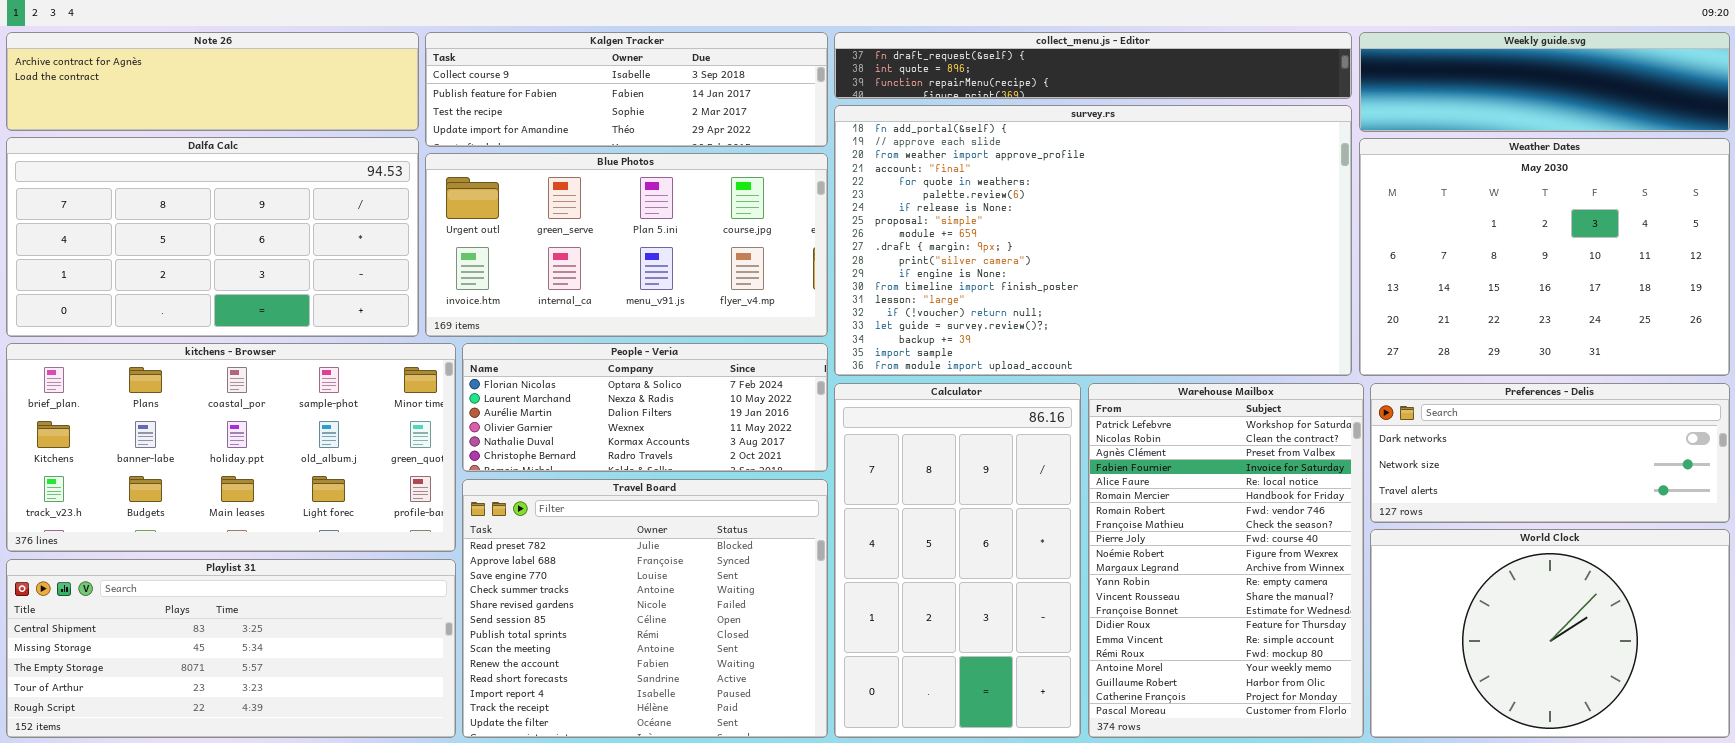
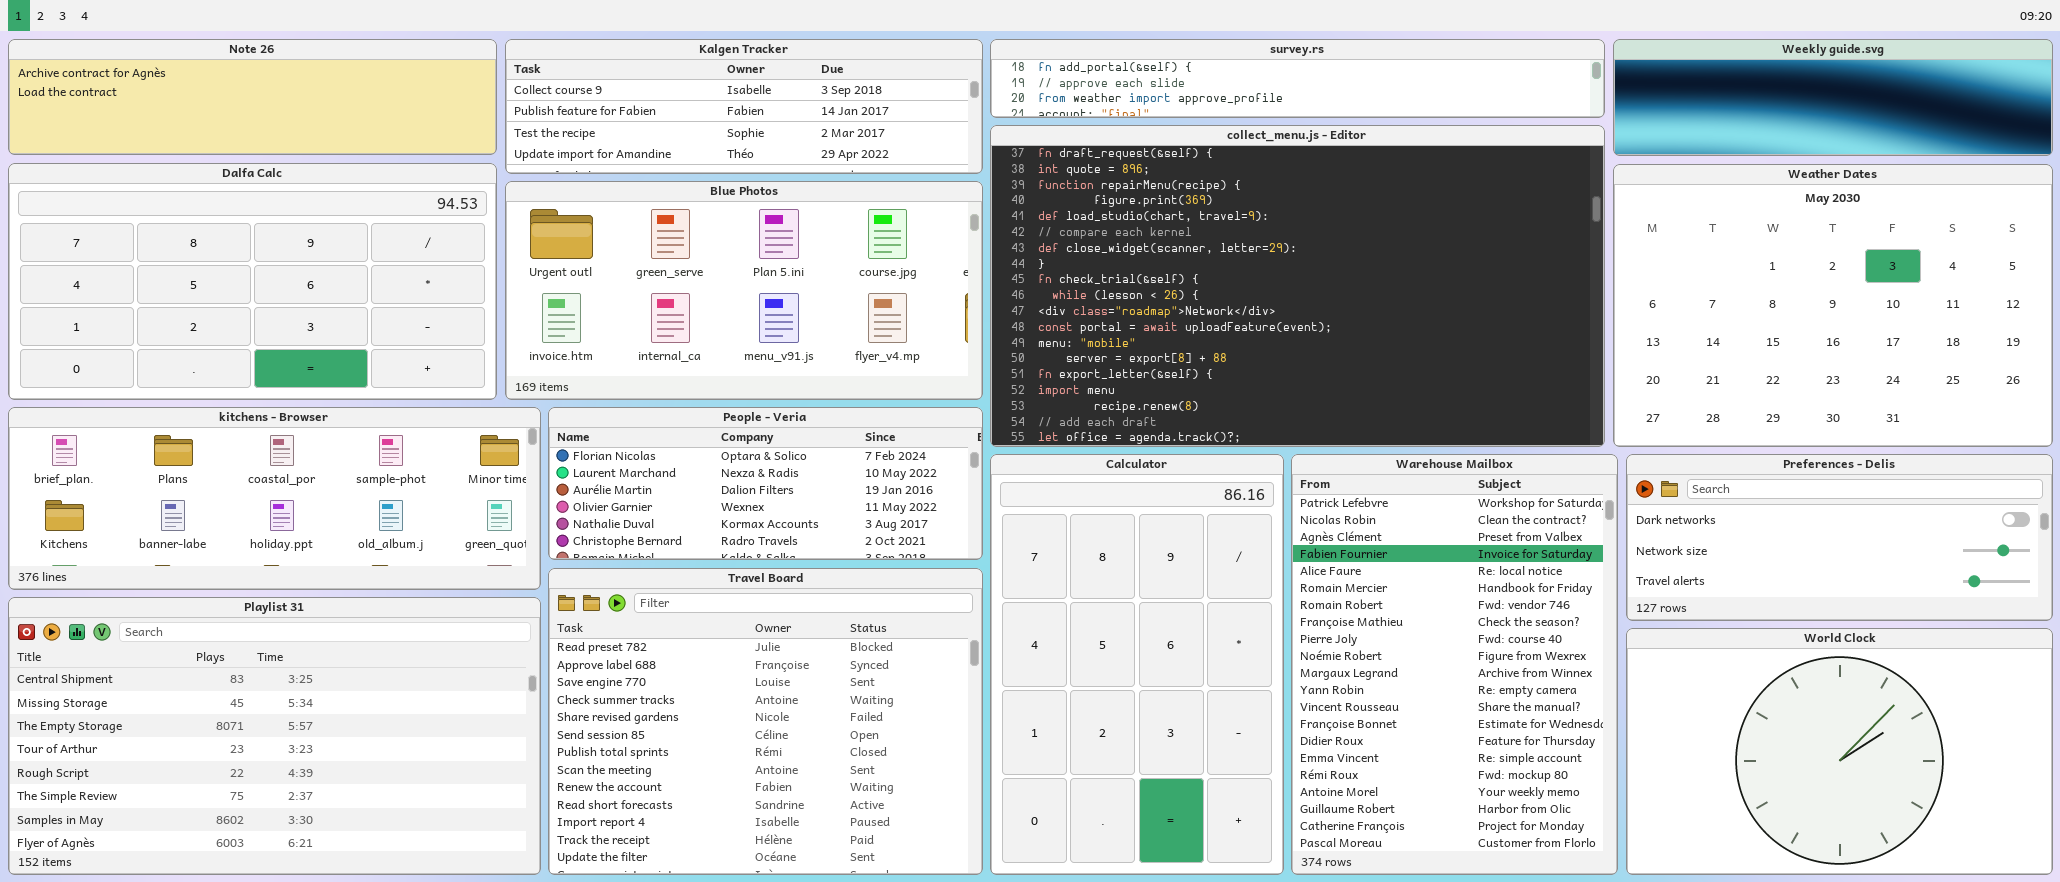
collect_menu.js - Editor: [834,32,1352,99] -> [990,125,1605,447], moved, resized
survey.rs: [834,105,1352,376] -> [990,39,1605,118], moved, resized
kitchens - Browser: [6,343,456,552] -> [8,407,541,590], resized
Playlist 31: [6,559,456,738] -> [8,597,541,875], resized

